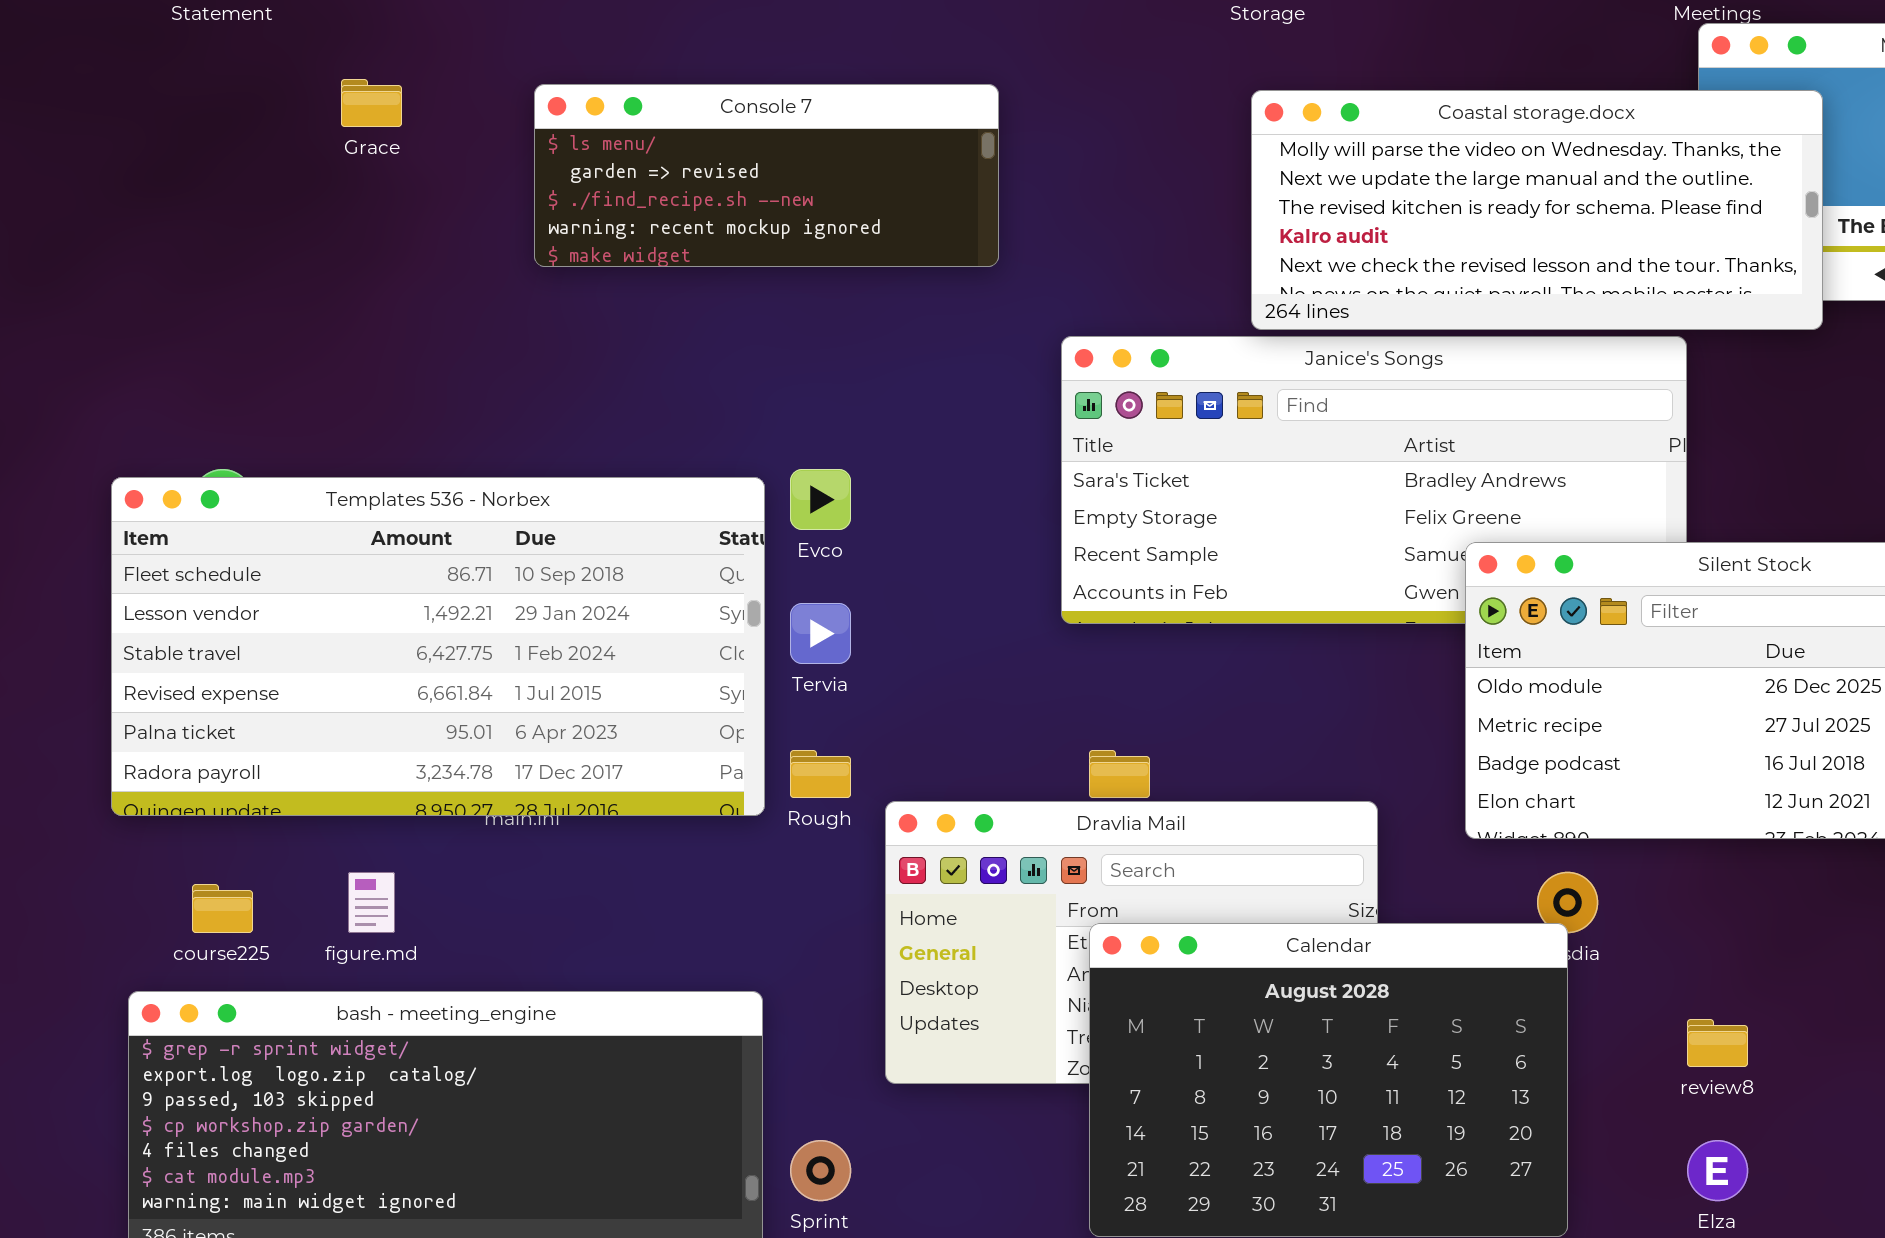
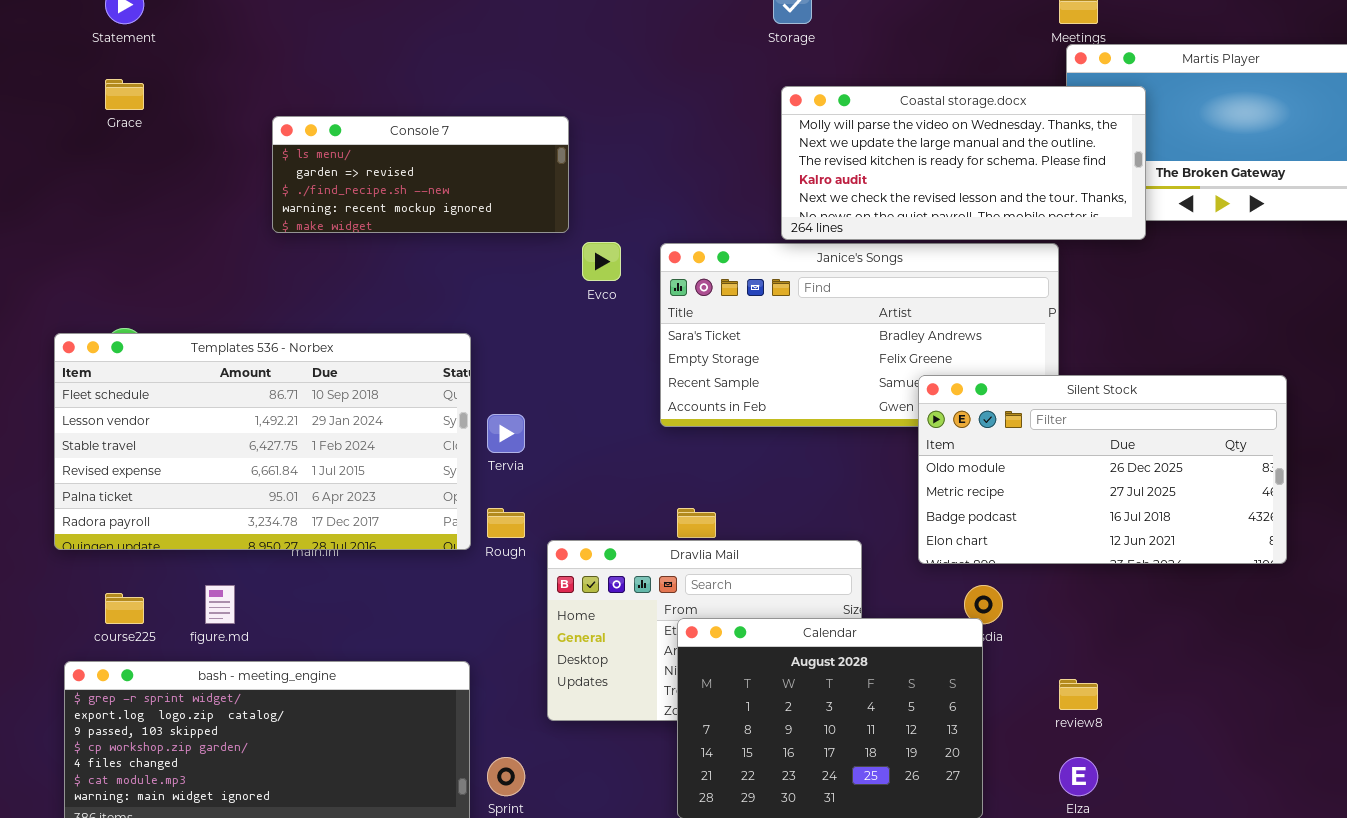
Grace: [341,79,402,127] -> [105,79,144,110], moved
Console 7: [534,84,999,267] -> [272,116,569,233], moved
Evco: [790,469,851,530] -> [582,242,621,281], moved

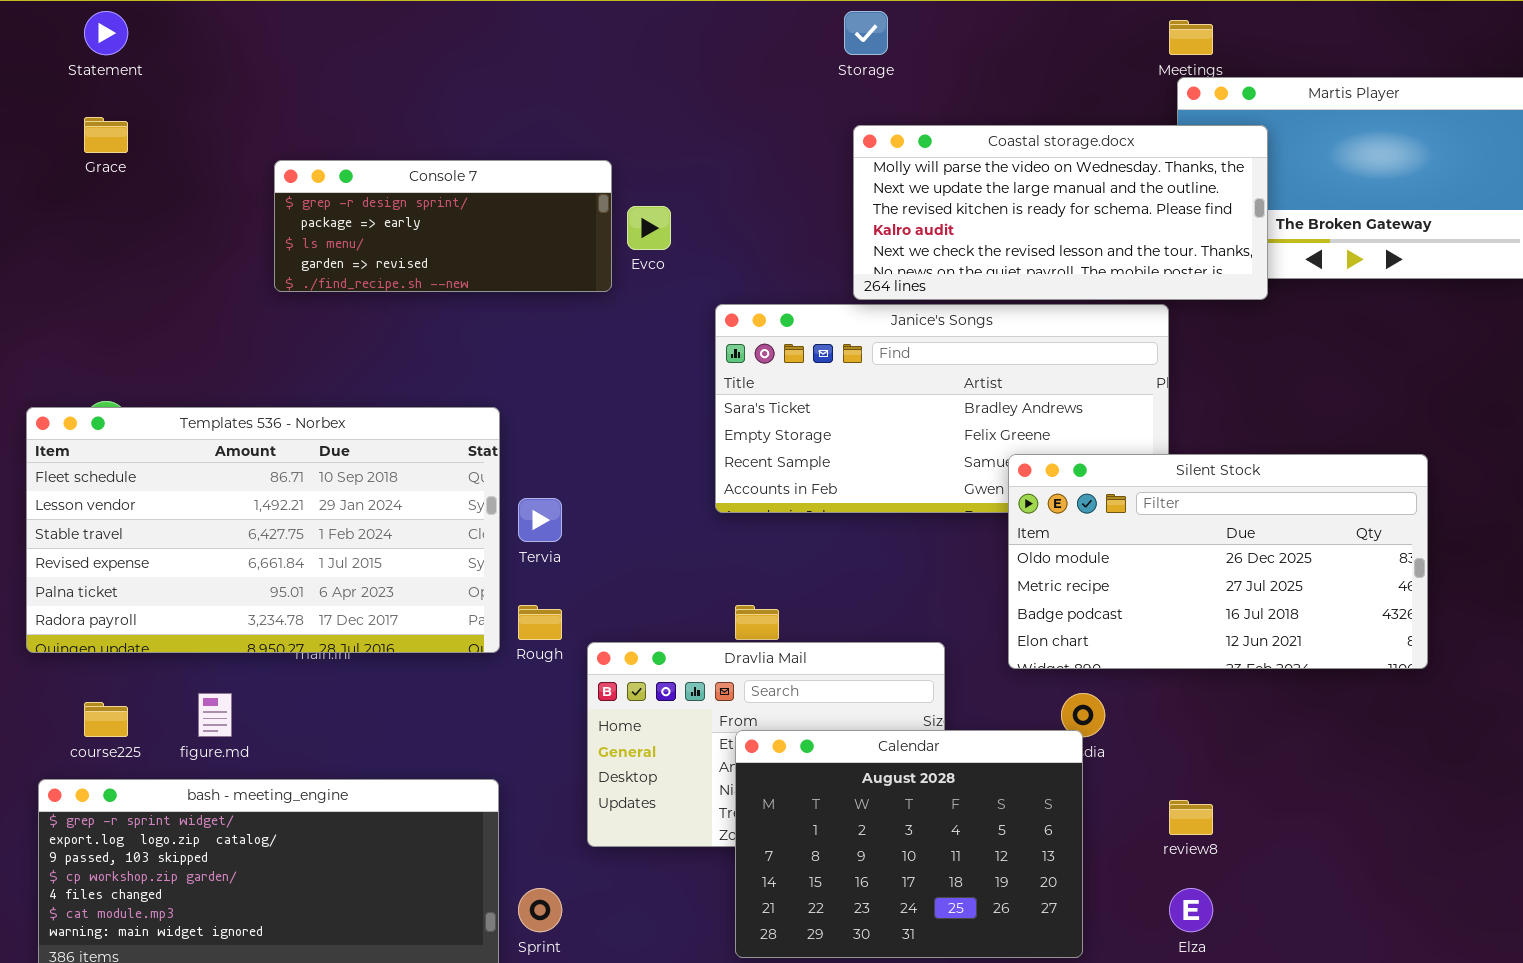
Console 7: [272,116,569,233] -> [274,160,612,292], scrolled up 2 rows
Evco: [582,242,621,281] -> [627,206,671,250], moved

